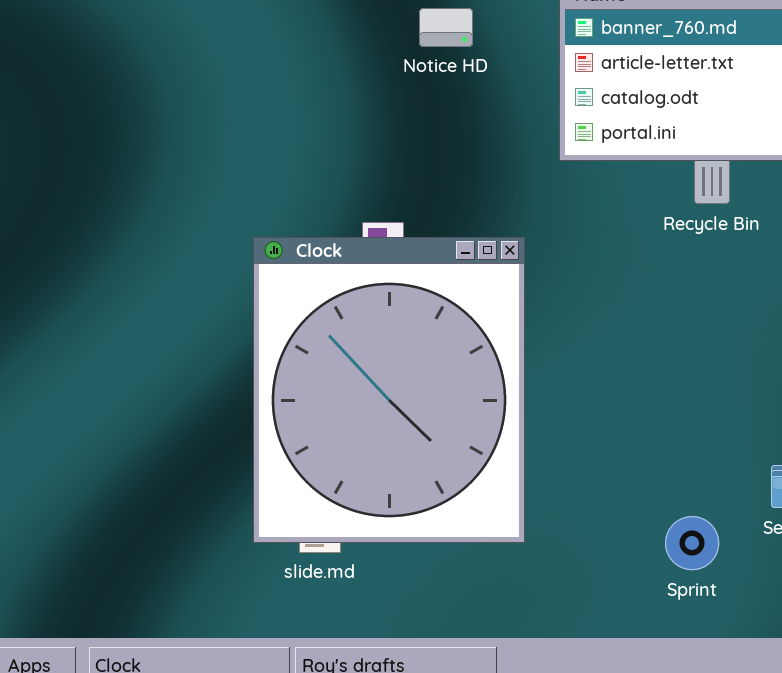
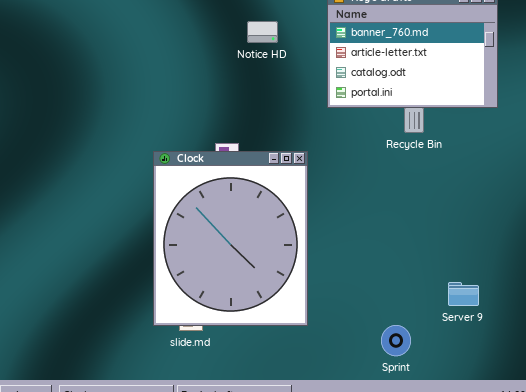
Sprint: [665,516,719,570] -> [381,325,411,356], moved

